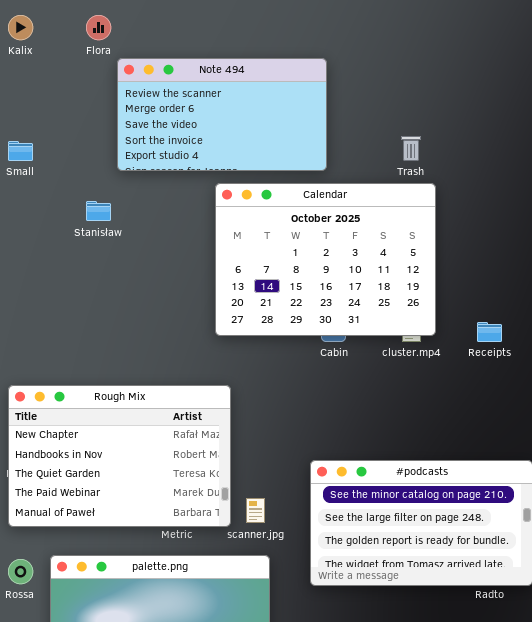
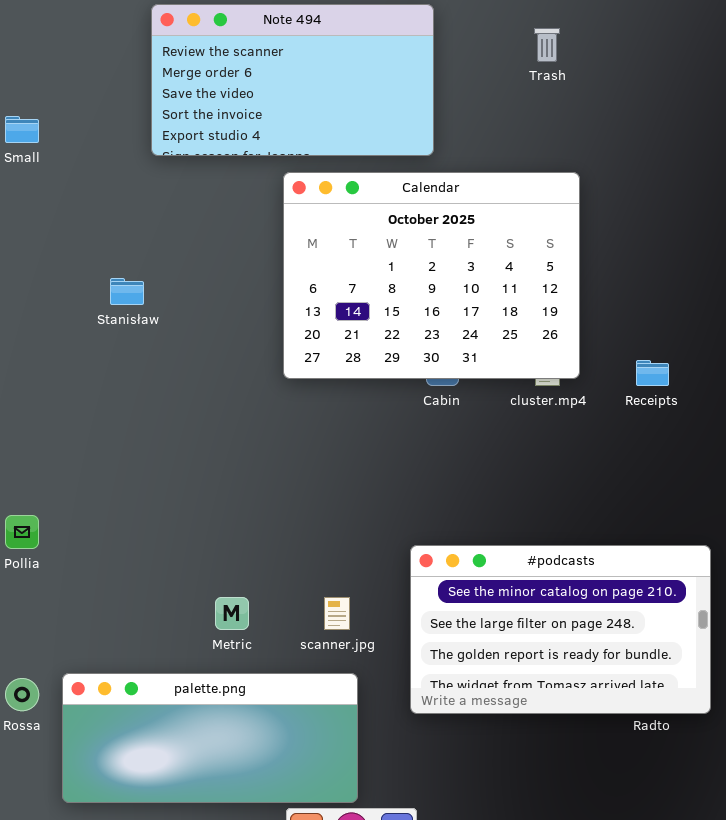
Trash: [401,136,421,161] -> [534,28,560,62], moved
Stanisław: [86,201,111,221] -> [110,278,144,305], moved
Rough Mix: [8,385,231,527] -> none, closed

